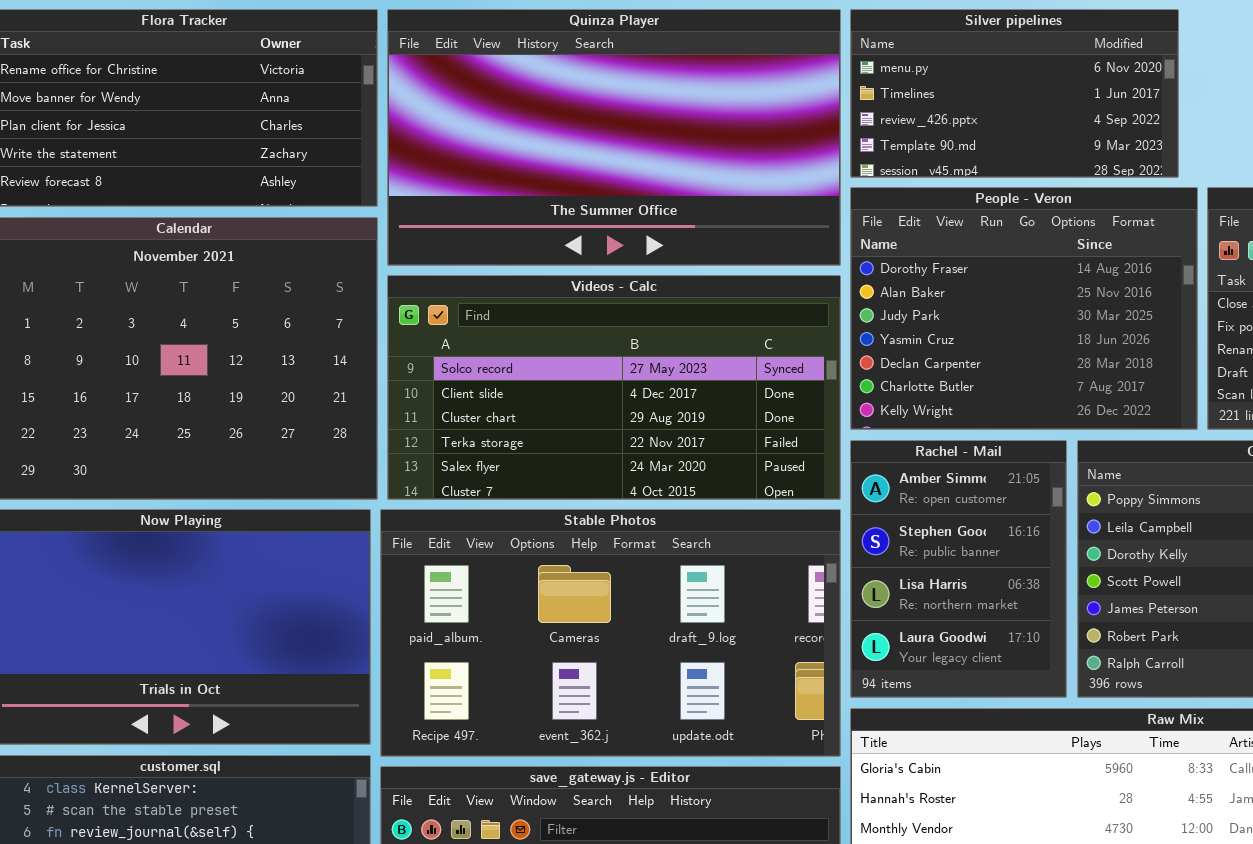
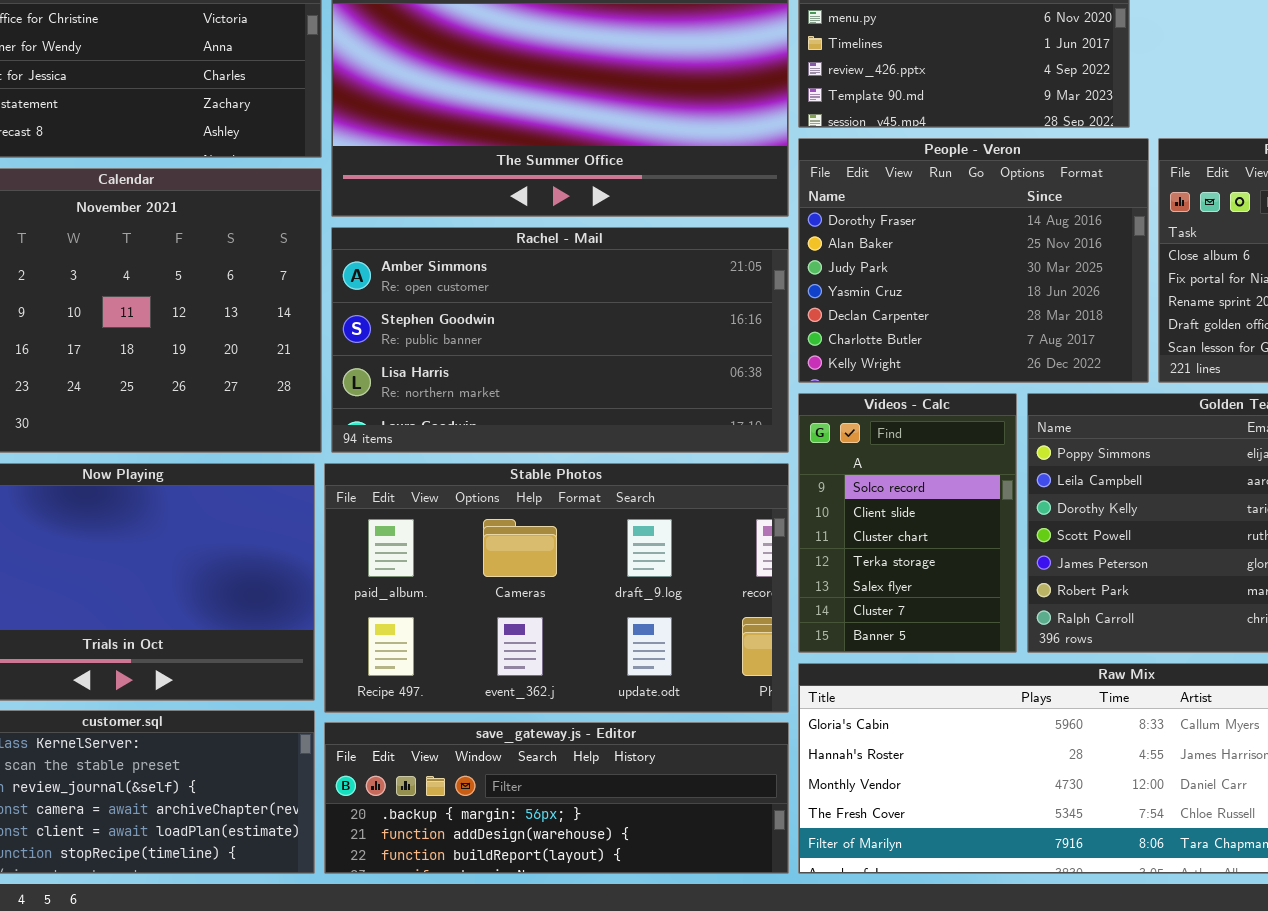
Videos - Calc: [387,275,841,500] -> [798,393,1017,653], moved, resized
Rachel - Mail: [850,440,1067,698] -> [331,227,789,453], moved, resized

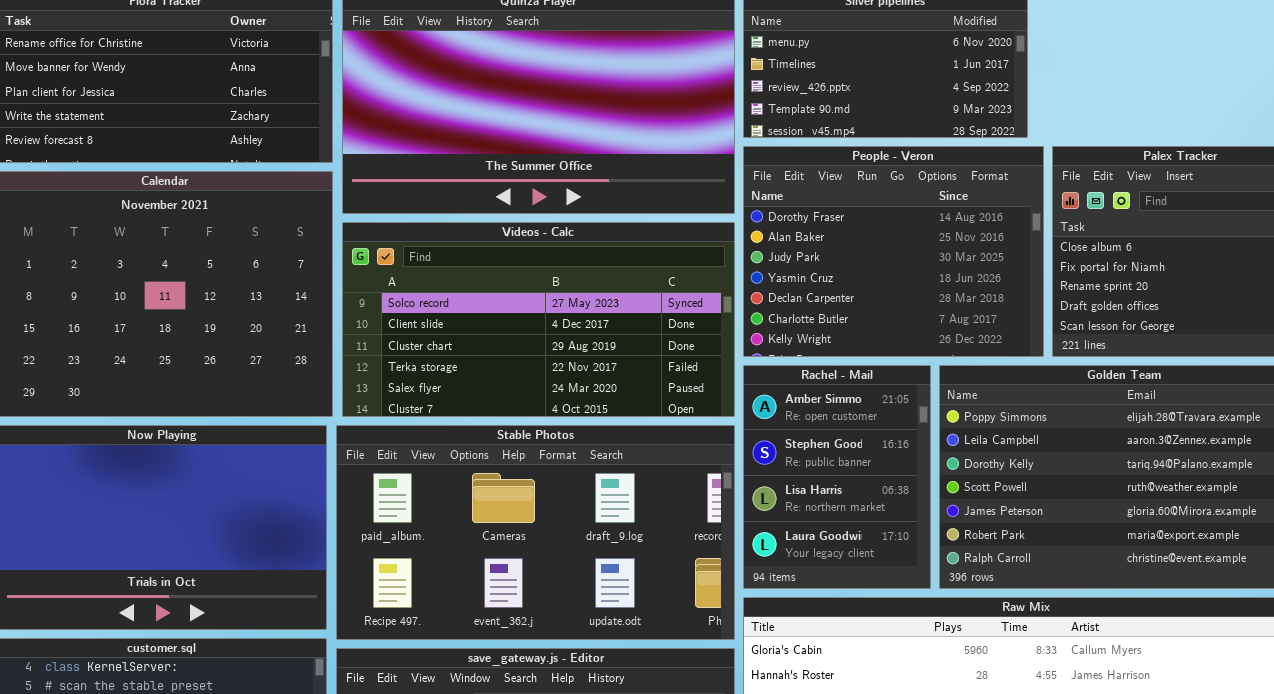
Rachel - Mail: [331,227,789,453] -> [743,365,931,589], moved, resized
Videos - Calc: [798,393,1017,653] -> [342,222,735,417], moved, resized

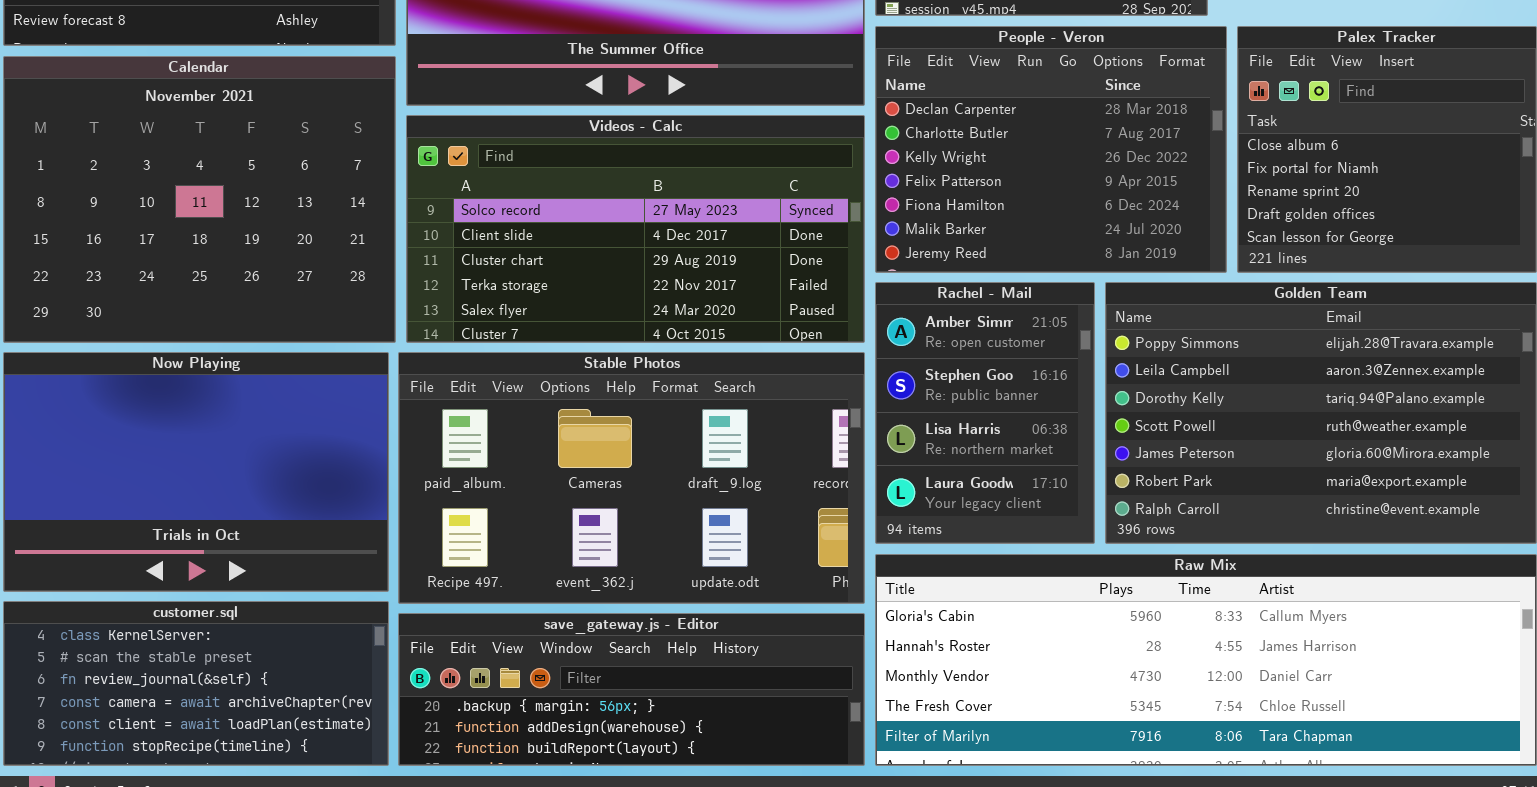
People - Veron: [743,146,1044,357] -> [875,26,1227,273], scrolled down 4 rows

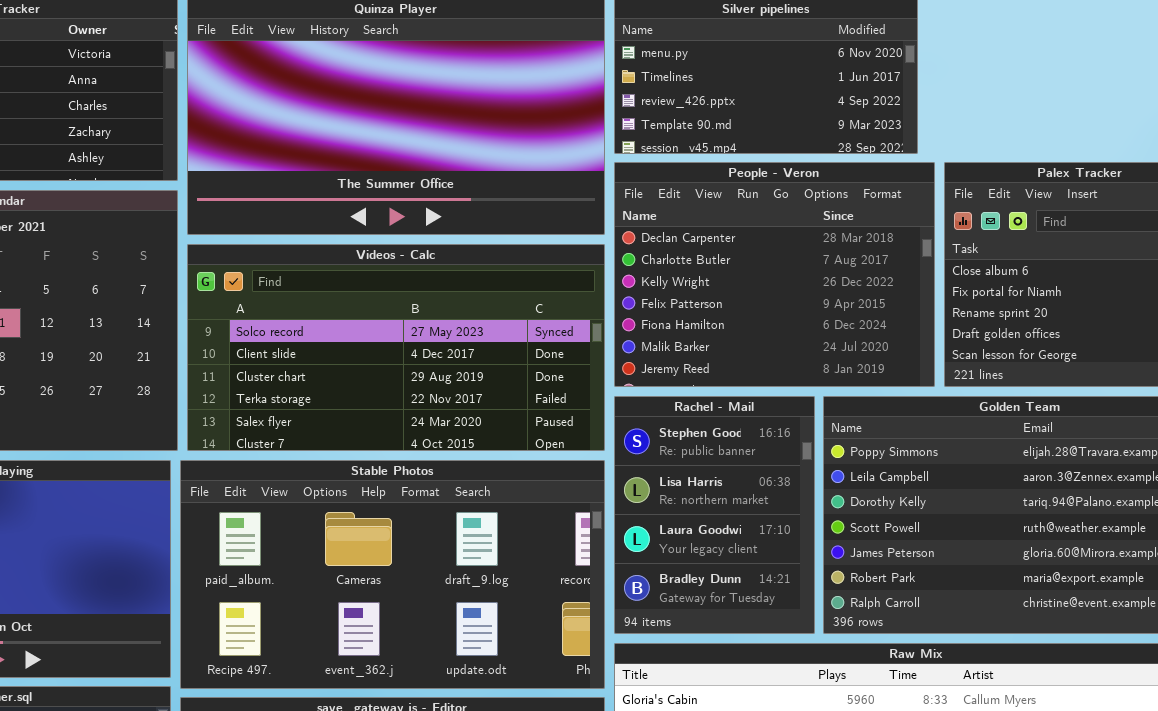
Rachel - Mail: [875,282,1095,544] -> [614,396,815,634], scrolled down 1 row

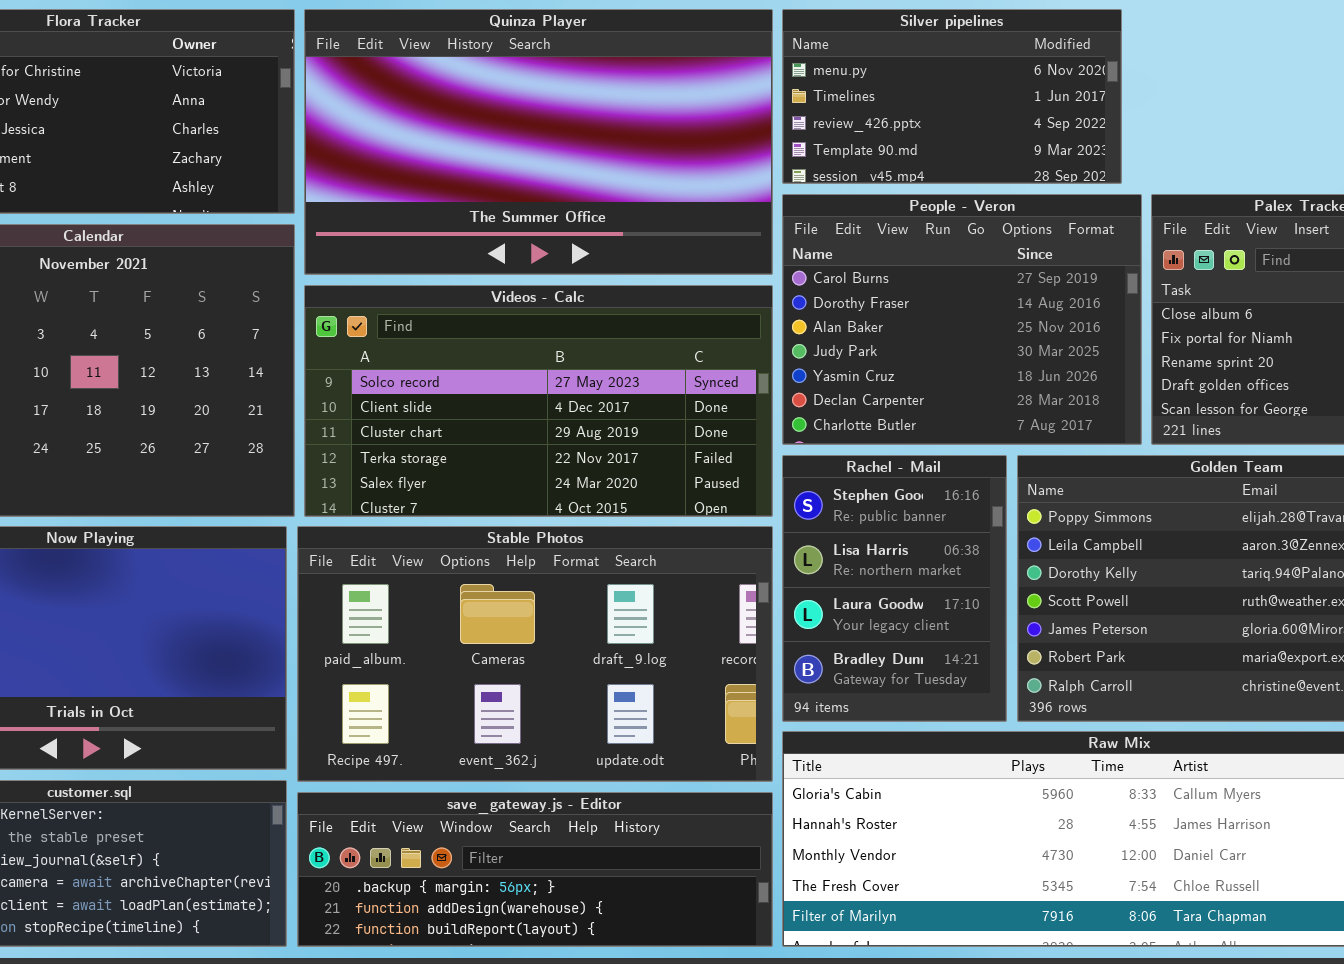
People - Veron: [614,162,935,387] -> [782,194,1142,445], scrolled up 5 rows

